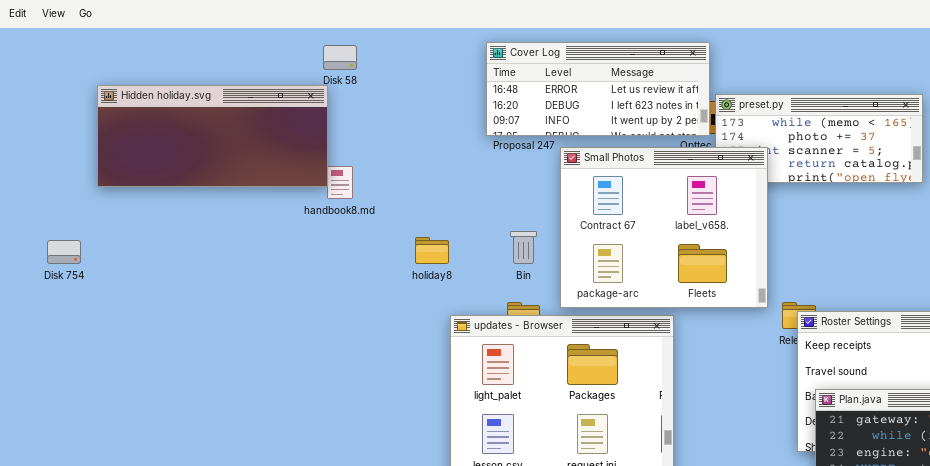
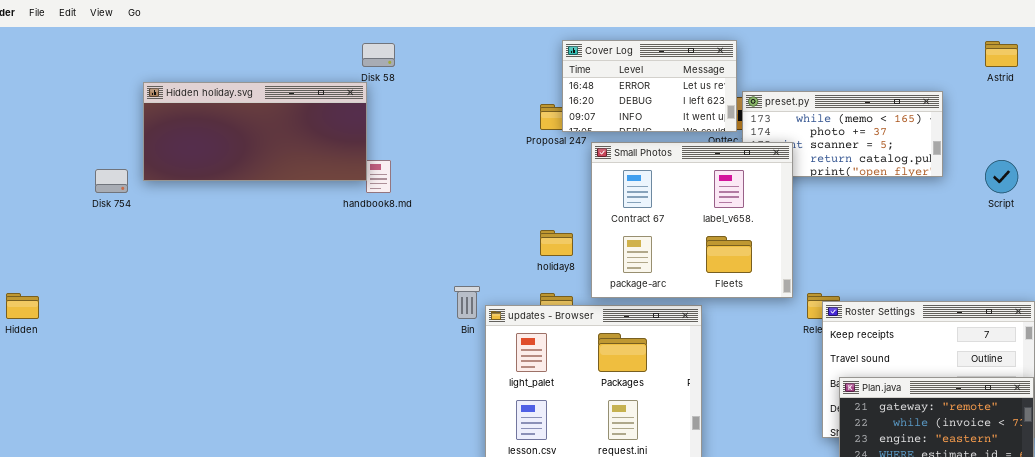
Cover Log: [486,42,710,136] -> [562,40,737,132], resized
Bin: [510,231,537,264] -> [454,286,480,319], moved
holiday8: [415,237,449,264] -> [540,230,573,256], moved
Disk 754: [47,240,81,264] -> [95,169,128,193], moved

